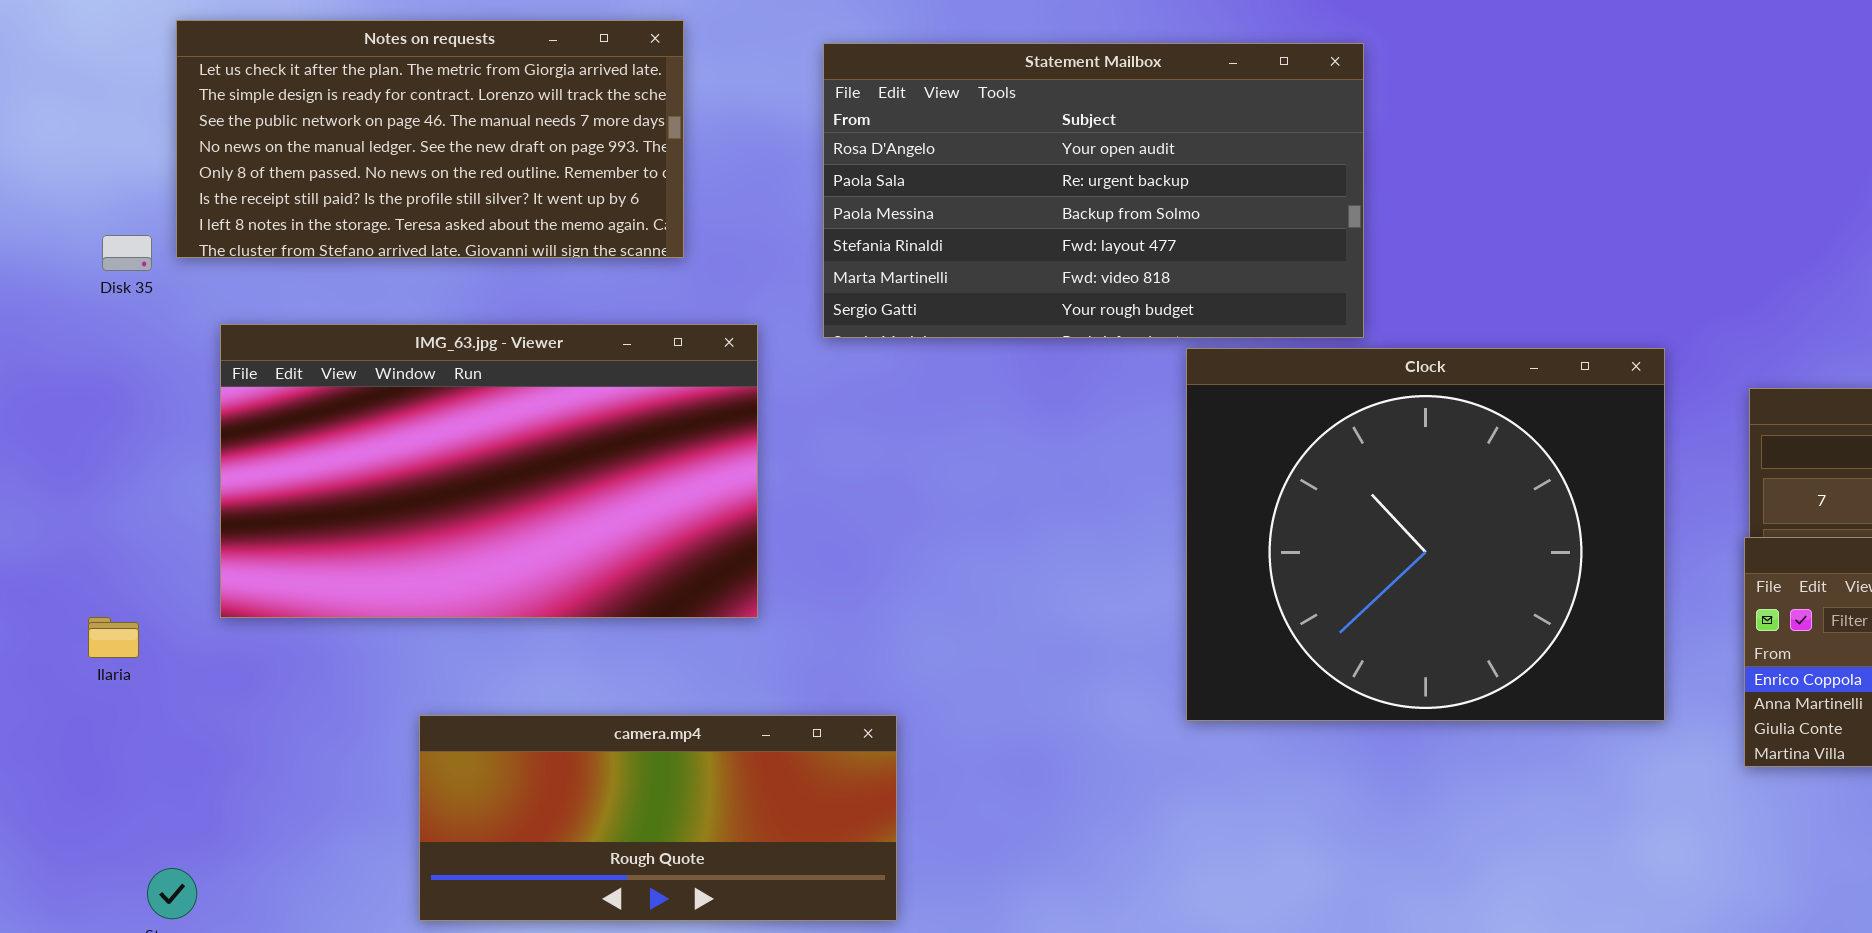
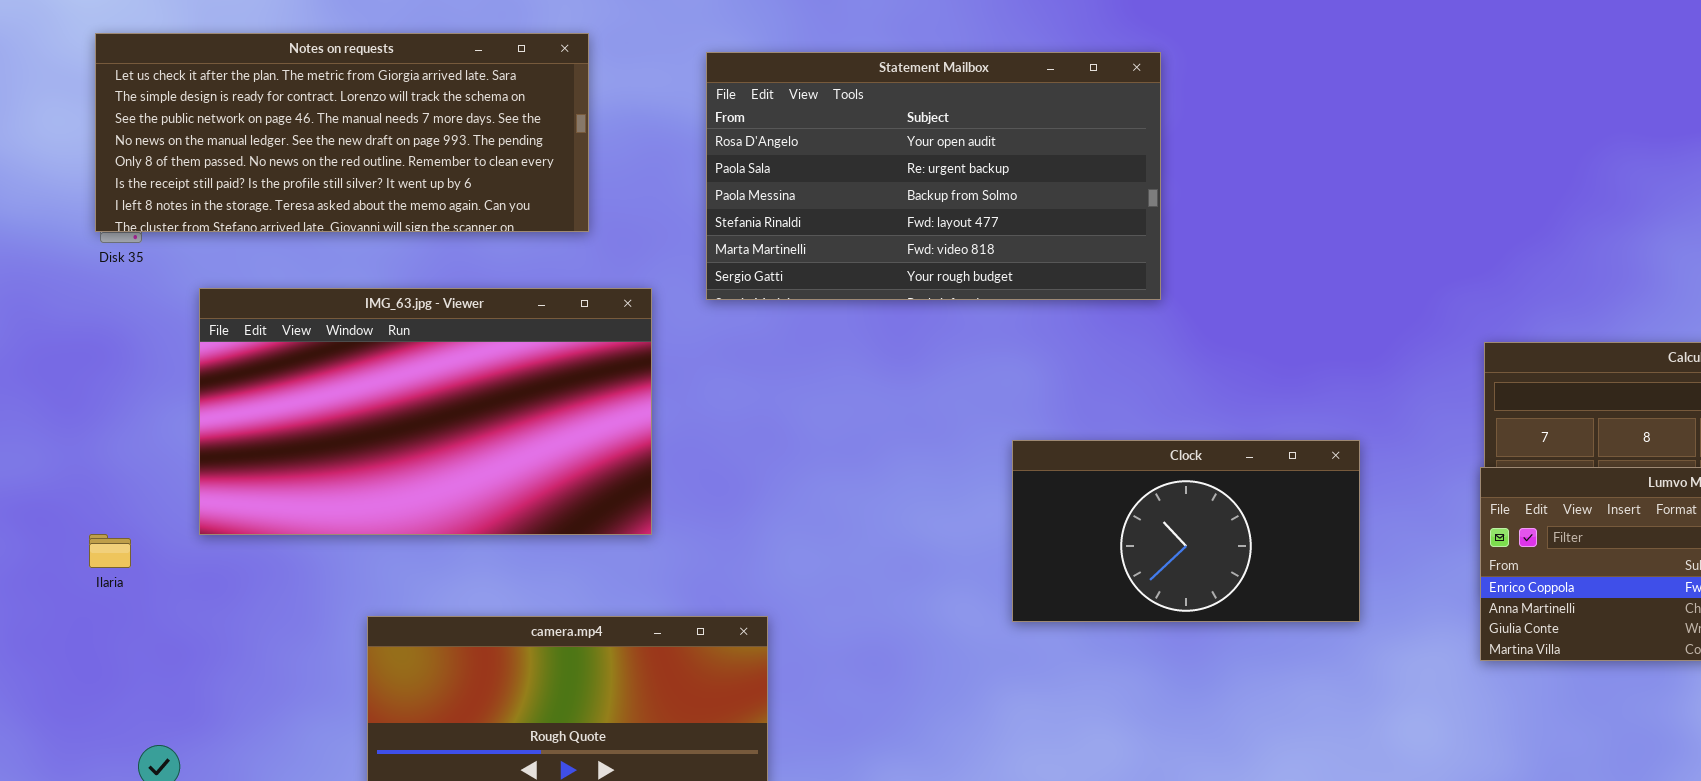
Notes on requests: [176,20,684,258] -> [95,33,589,232], resized
Clock: [1186,348,1665,721] -> [1012,440,1360,622], resized

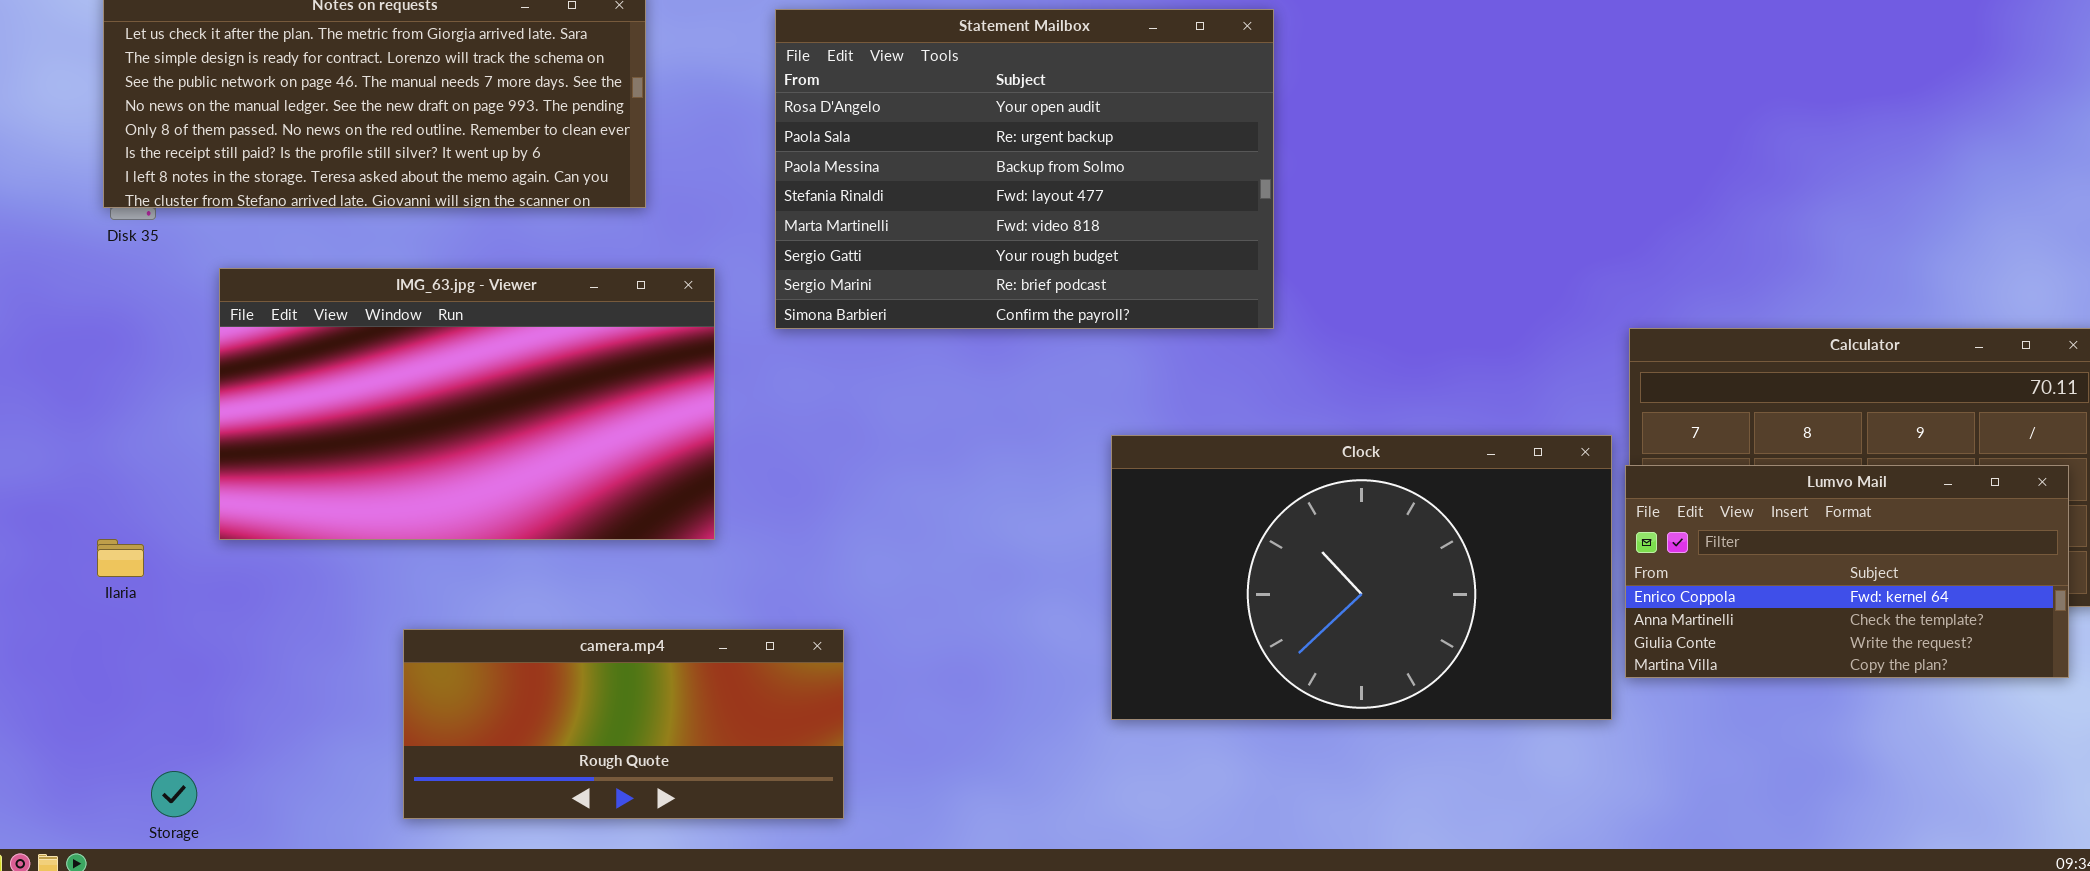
Statement Mailbox: [706,52,1161,300] -> [775,9,1274,329], resized
Clock: [1012,440,1360,622] -> [1111,435,1612,720], resized

